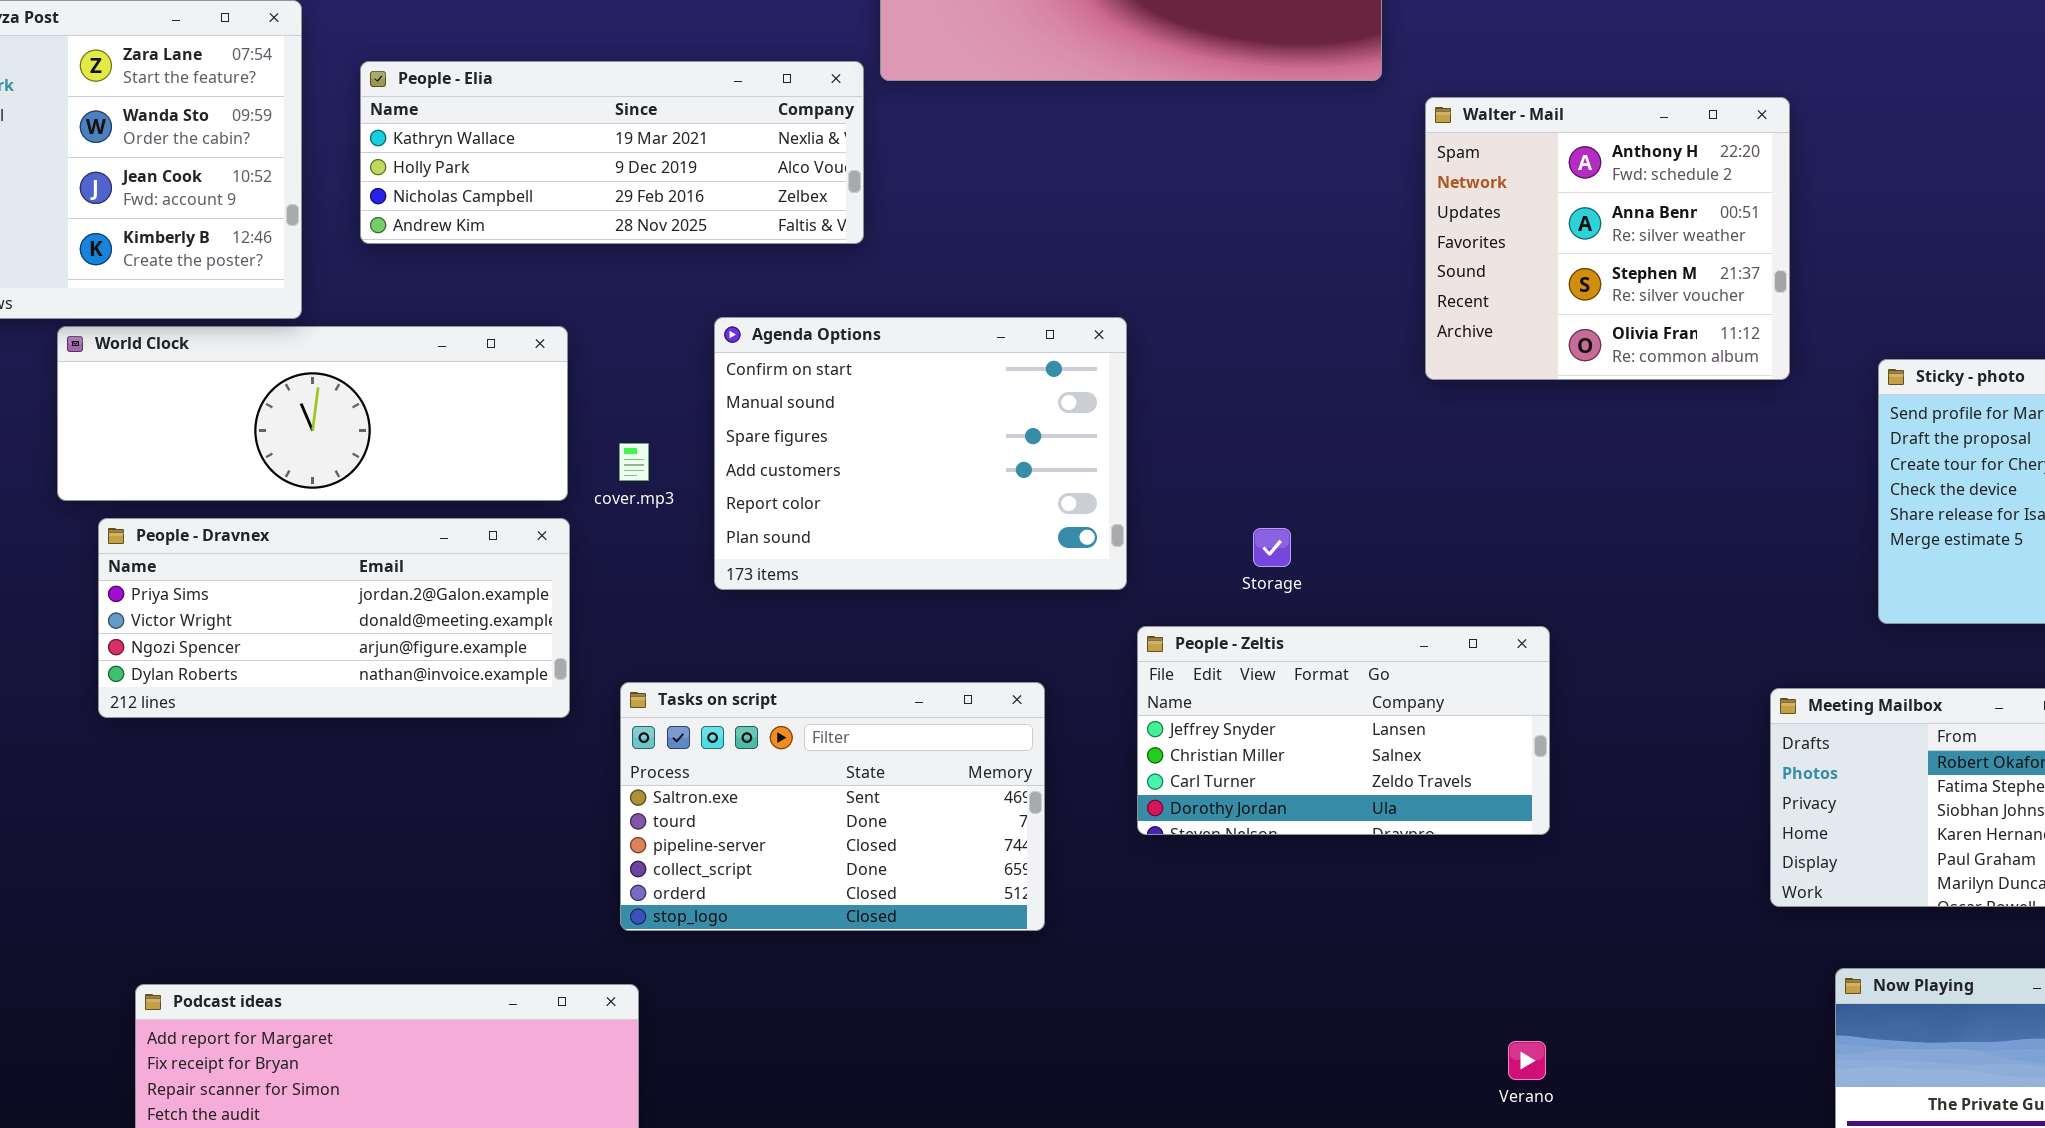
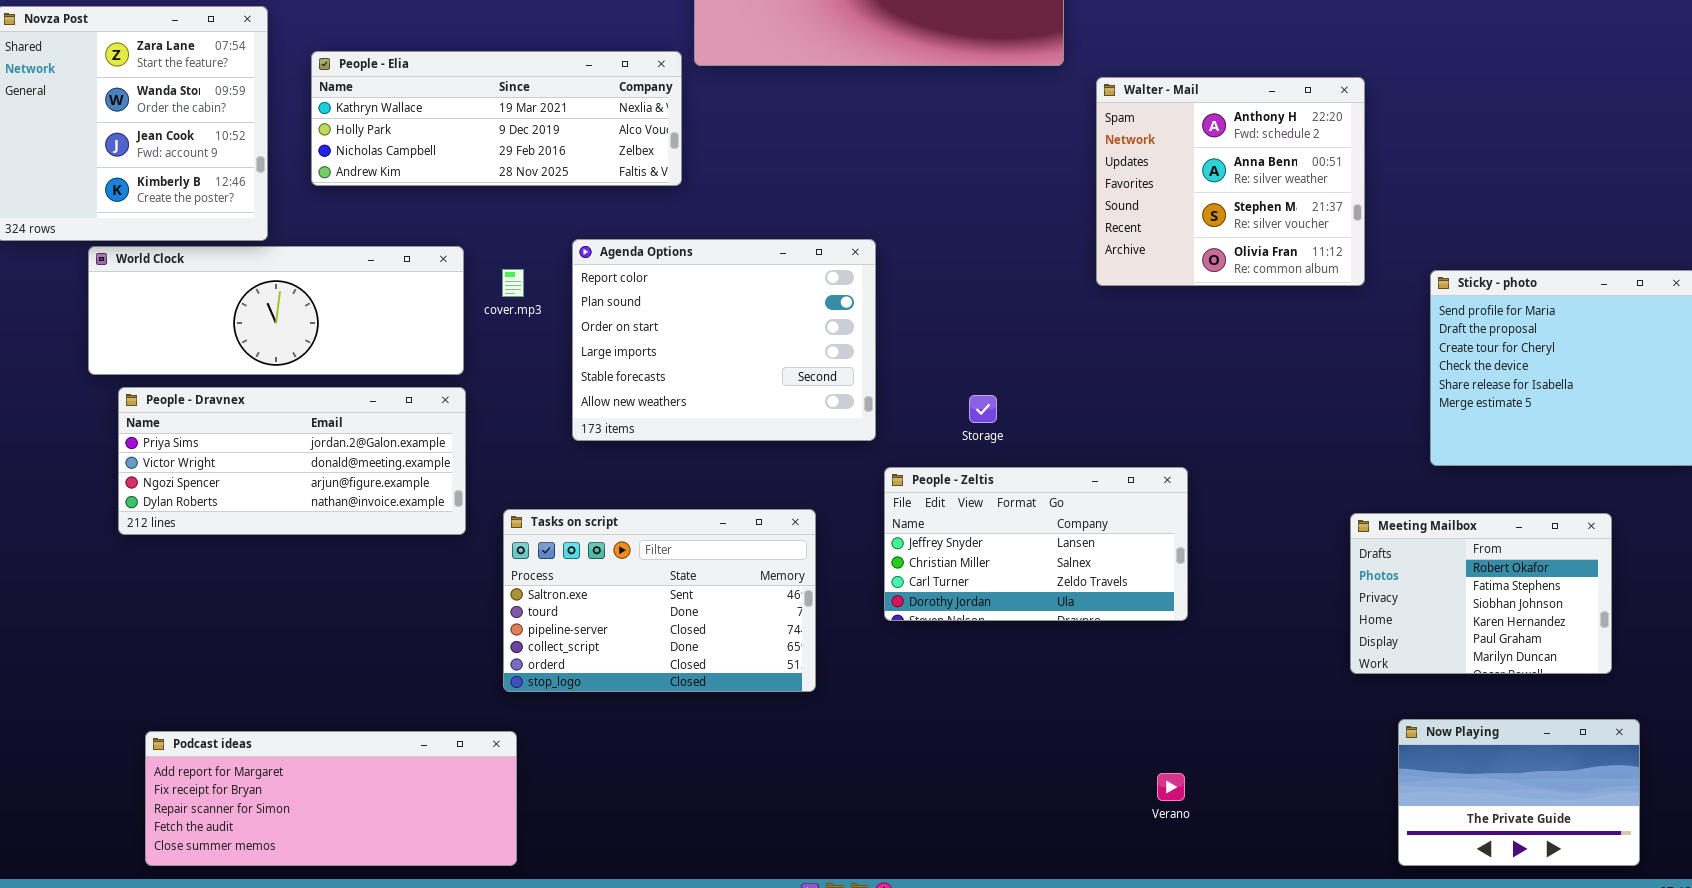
Agenda Options: [714,317,1127,590] -> [572,239,876,441], scrolled down 4 rows
cover.mp3: [619,443,649,481] -> [502,269,524,297], moved

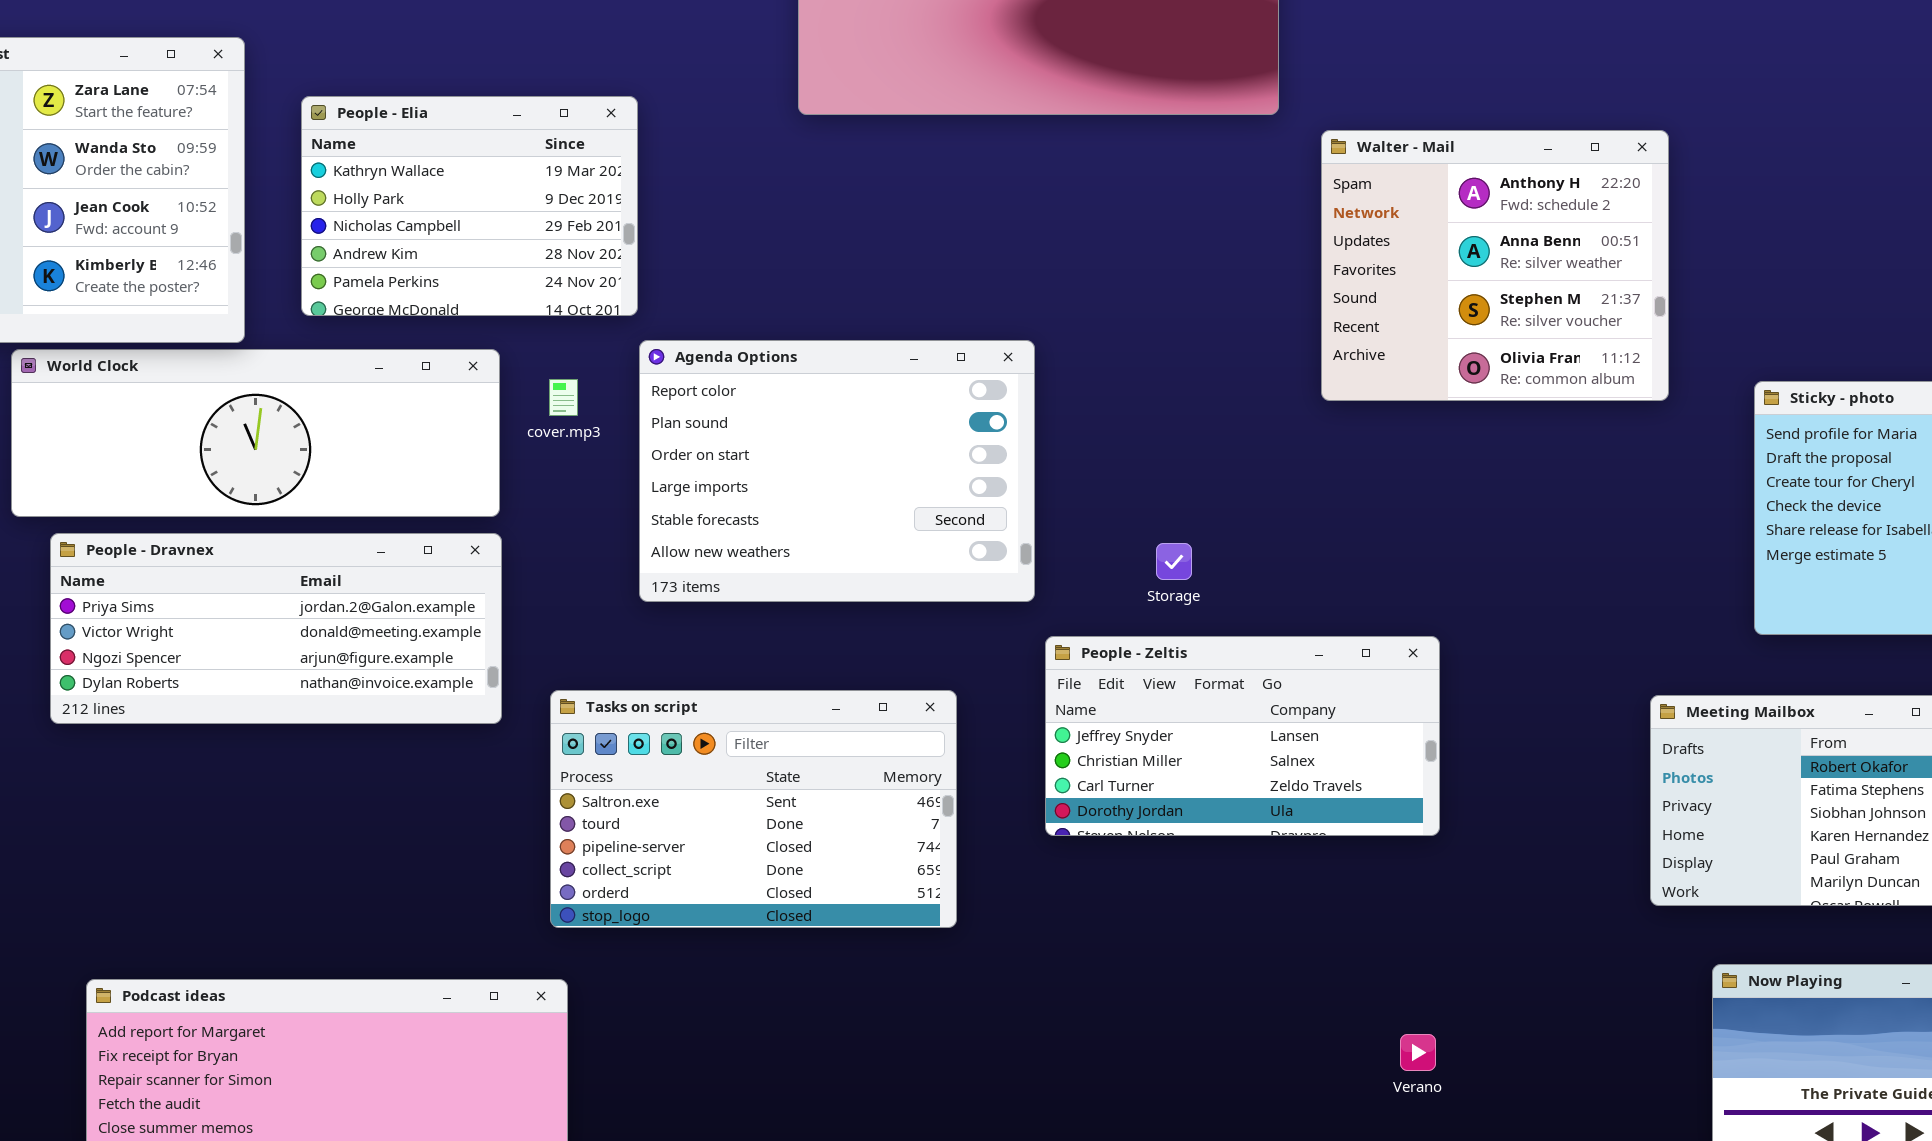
People - Elia: [311,51,682,186] -> [301,96,638,316], resized

